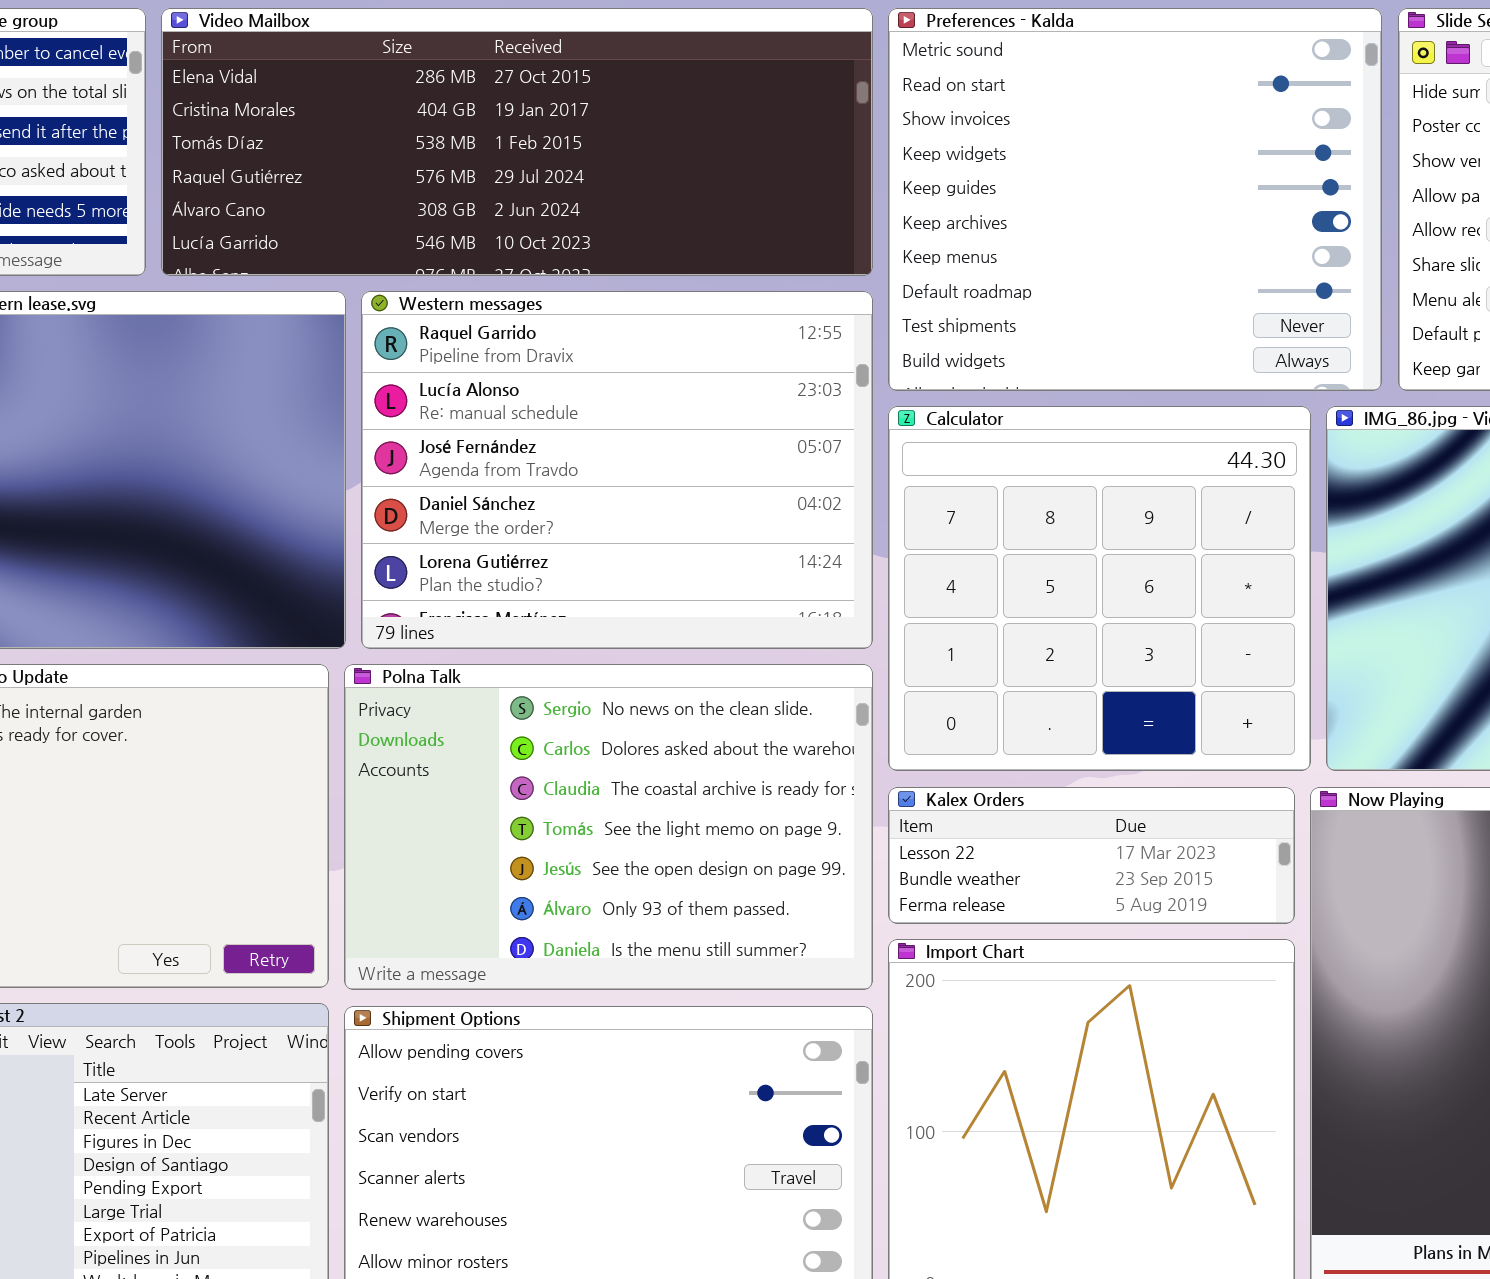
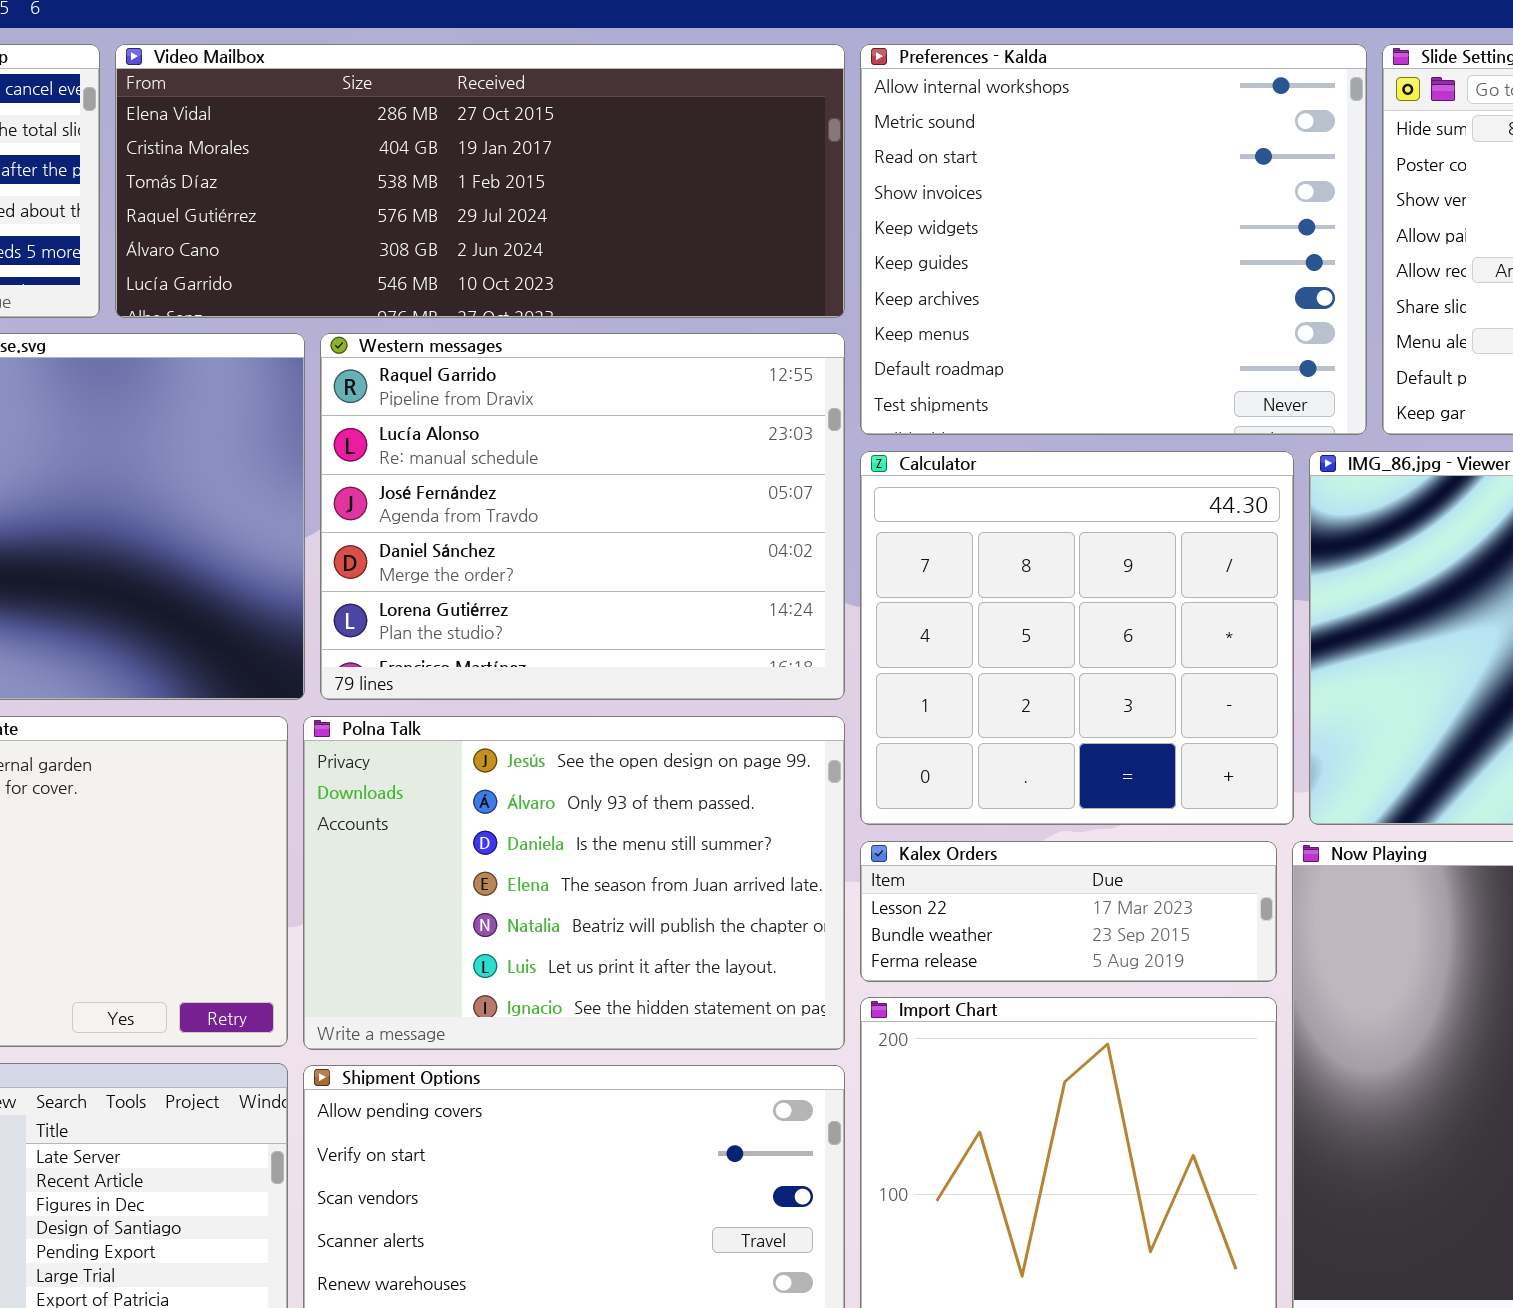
Preferences - Kalda: [888,8,1382,391] -> [860,44,1367,435], scrolled up 1 row
Polna Talk: [344,664,873,990] -> [303,716,845,1050], scrolled down 4 rows

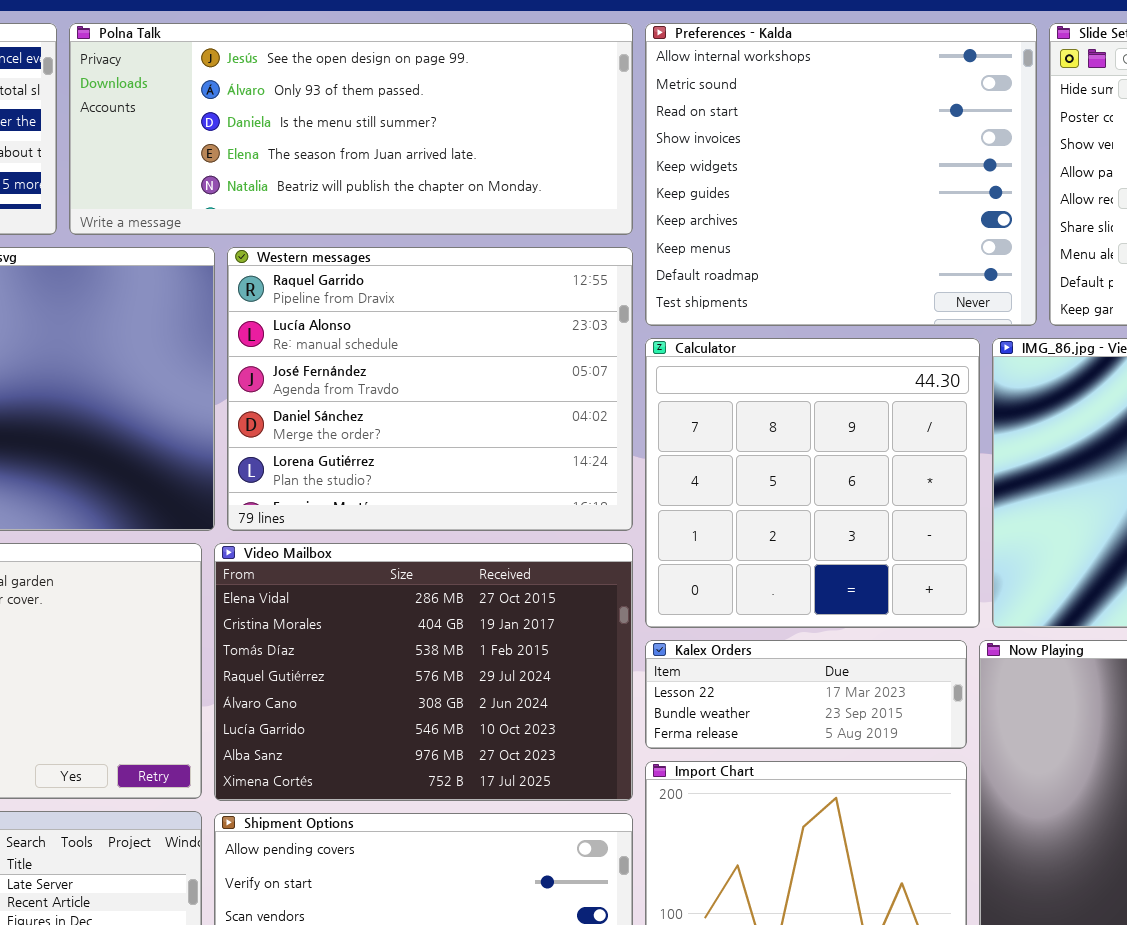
Video Mailbox: [115,44,845,318] -> [214,543,633,801], moved, resized
Polna Talk: [303,716,845,1050] -> [69,23,633,235], moved, resized

